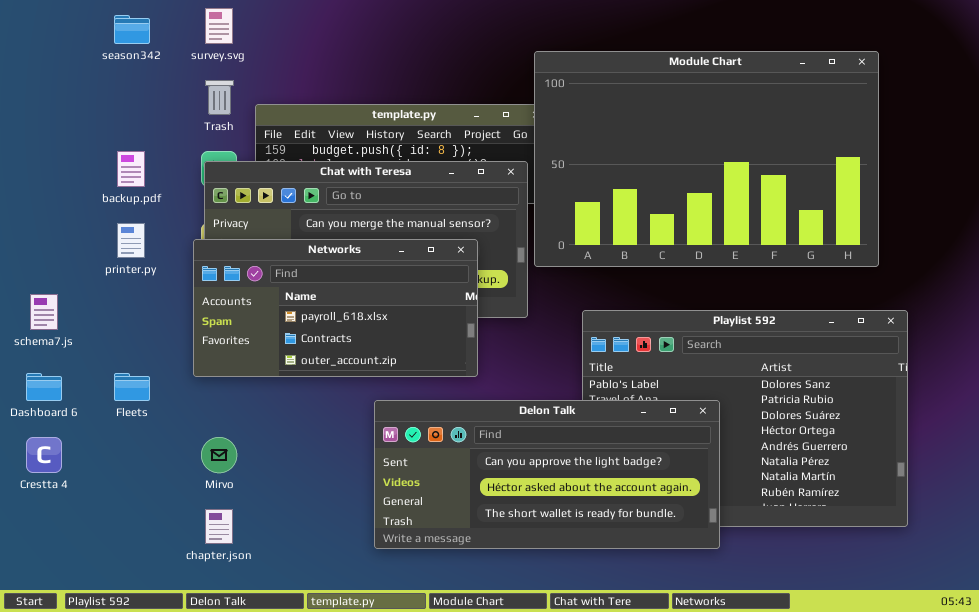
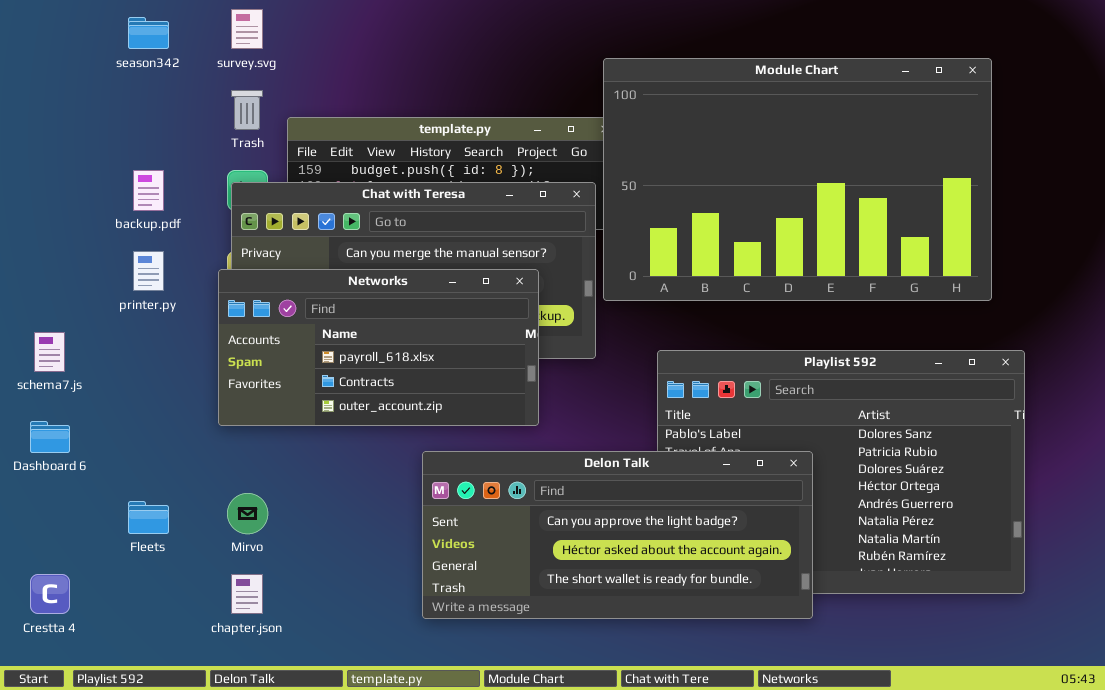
Fleets: [114,373,150,401] -> [128,501,169,534], moved
Crestta 4: [26,437,62,473] -> [30,574,70,614], moved

